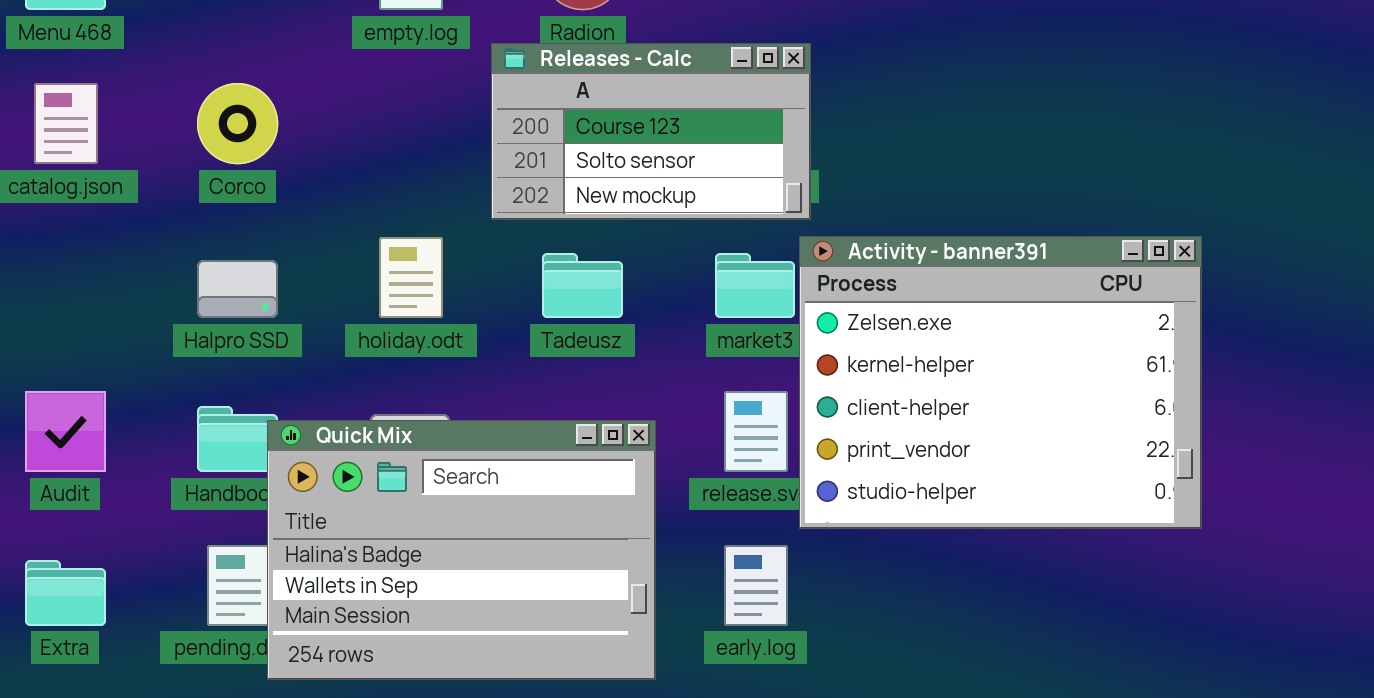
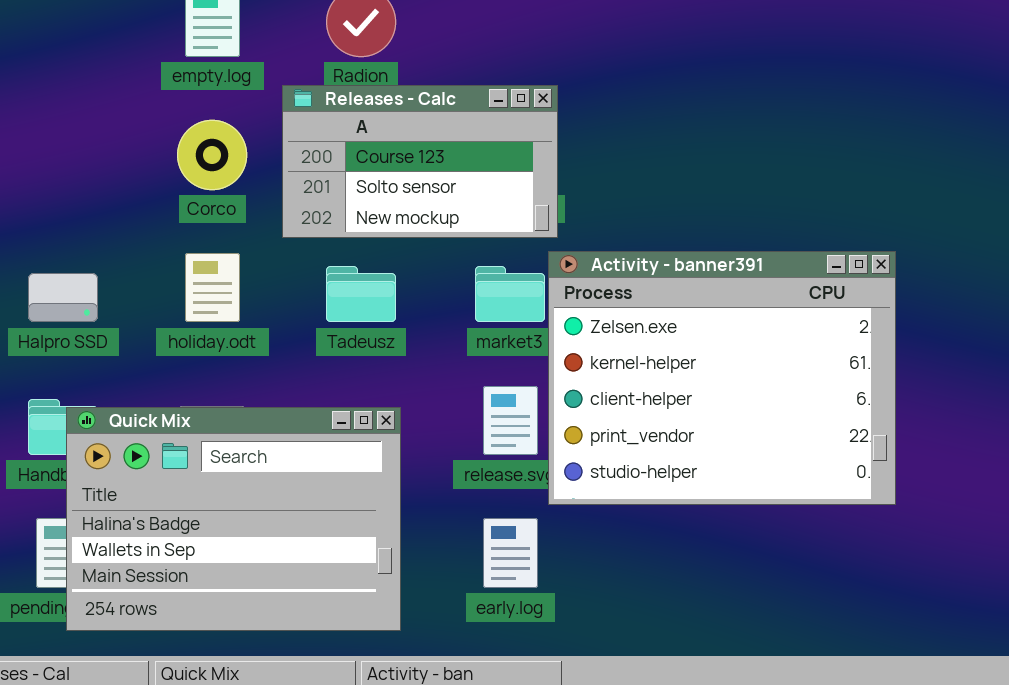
Corco: [197,83,278,164] -> [177,120,247,190], moved
Quick Mix: [267,420,656,680] -> [66,407,401,631], moved

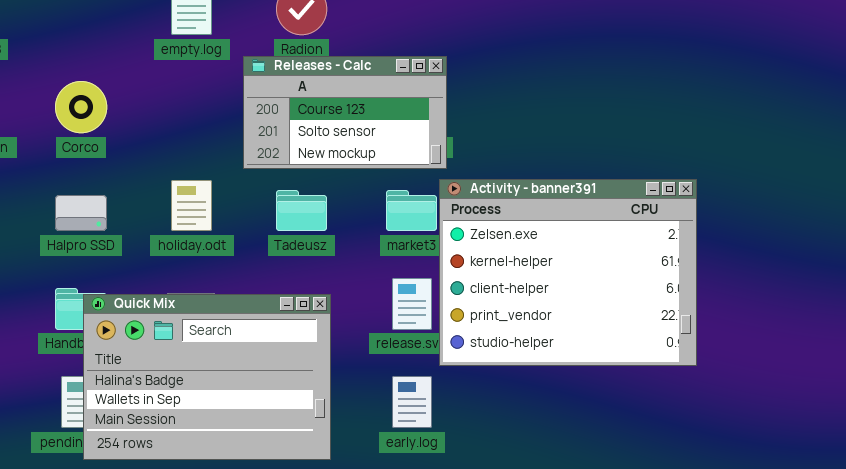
Corco: [177,120,247,190] -> [55,81,107,133], moved

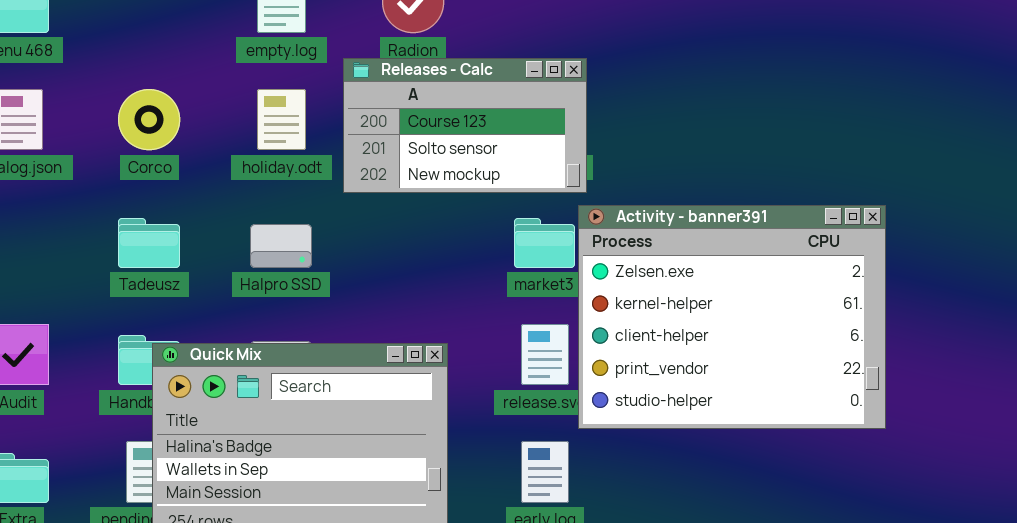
holiday.odt: [171,180,212,231] -> [257,89,306,150], moved
Tadeusz: [276,190,327,231] -> [118,218,180,268], moved
Halpro SSD: [55,195,107,231] -> [250,224,312,268], moved

